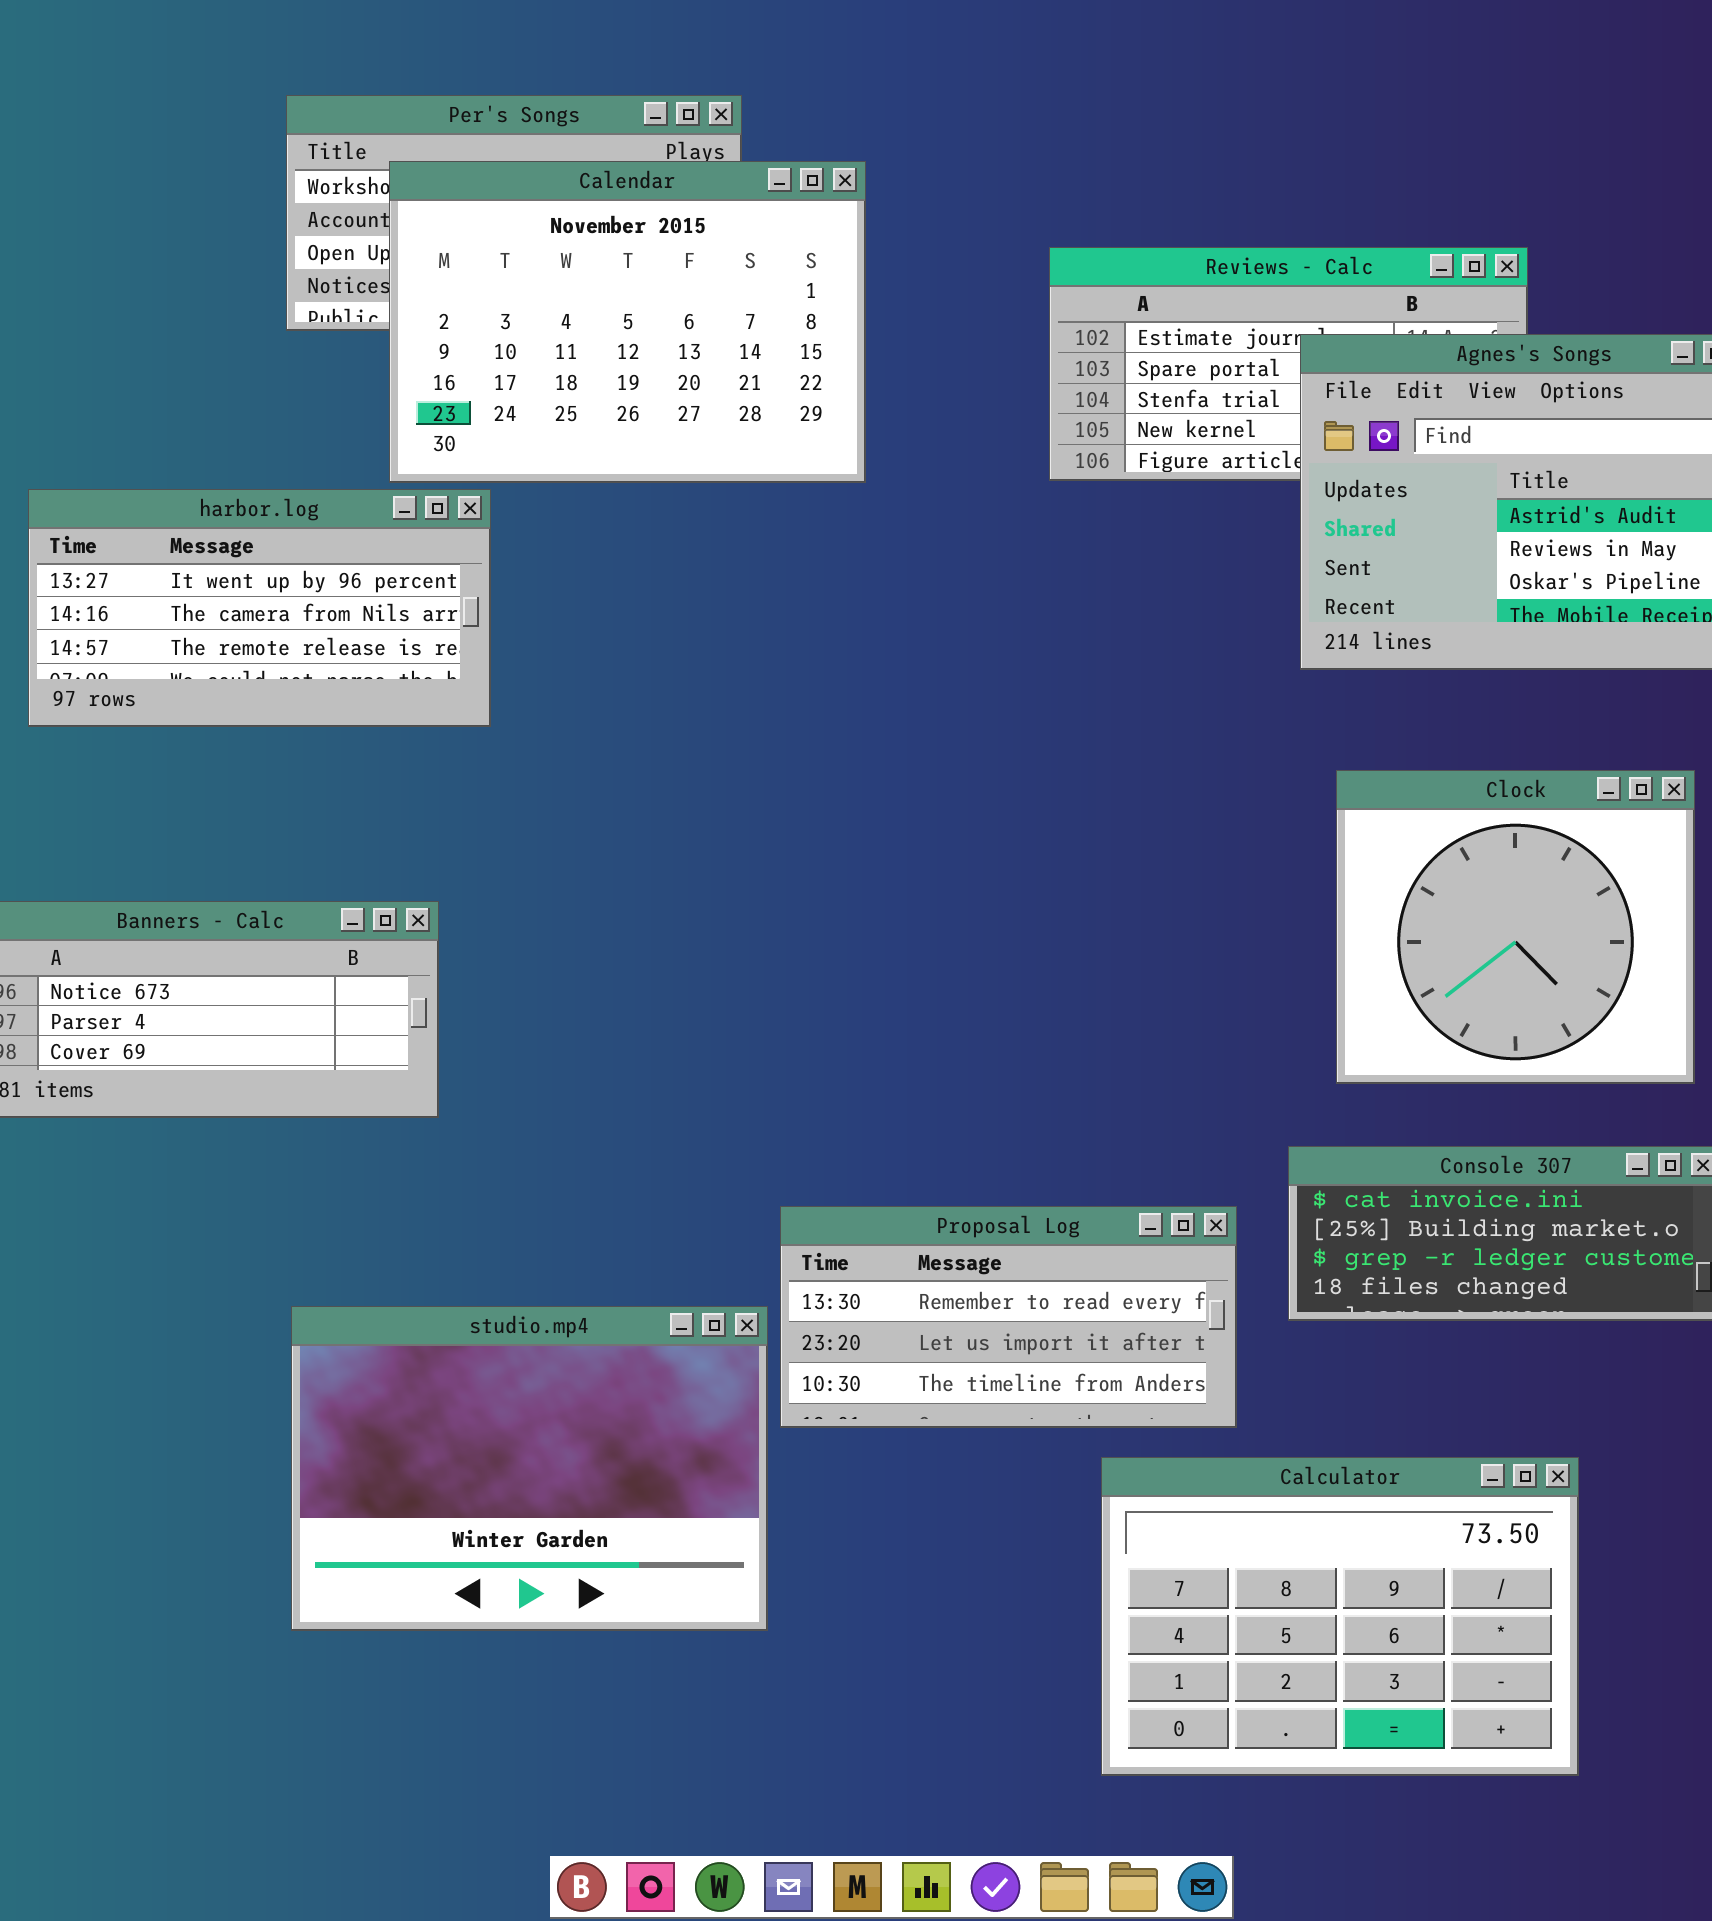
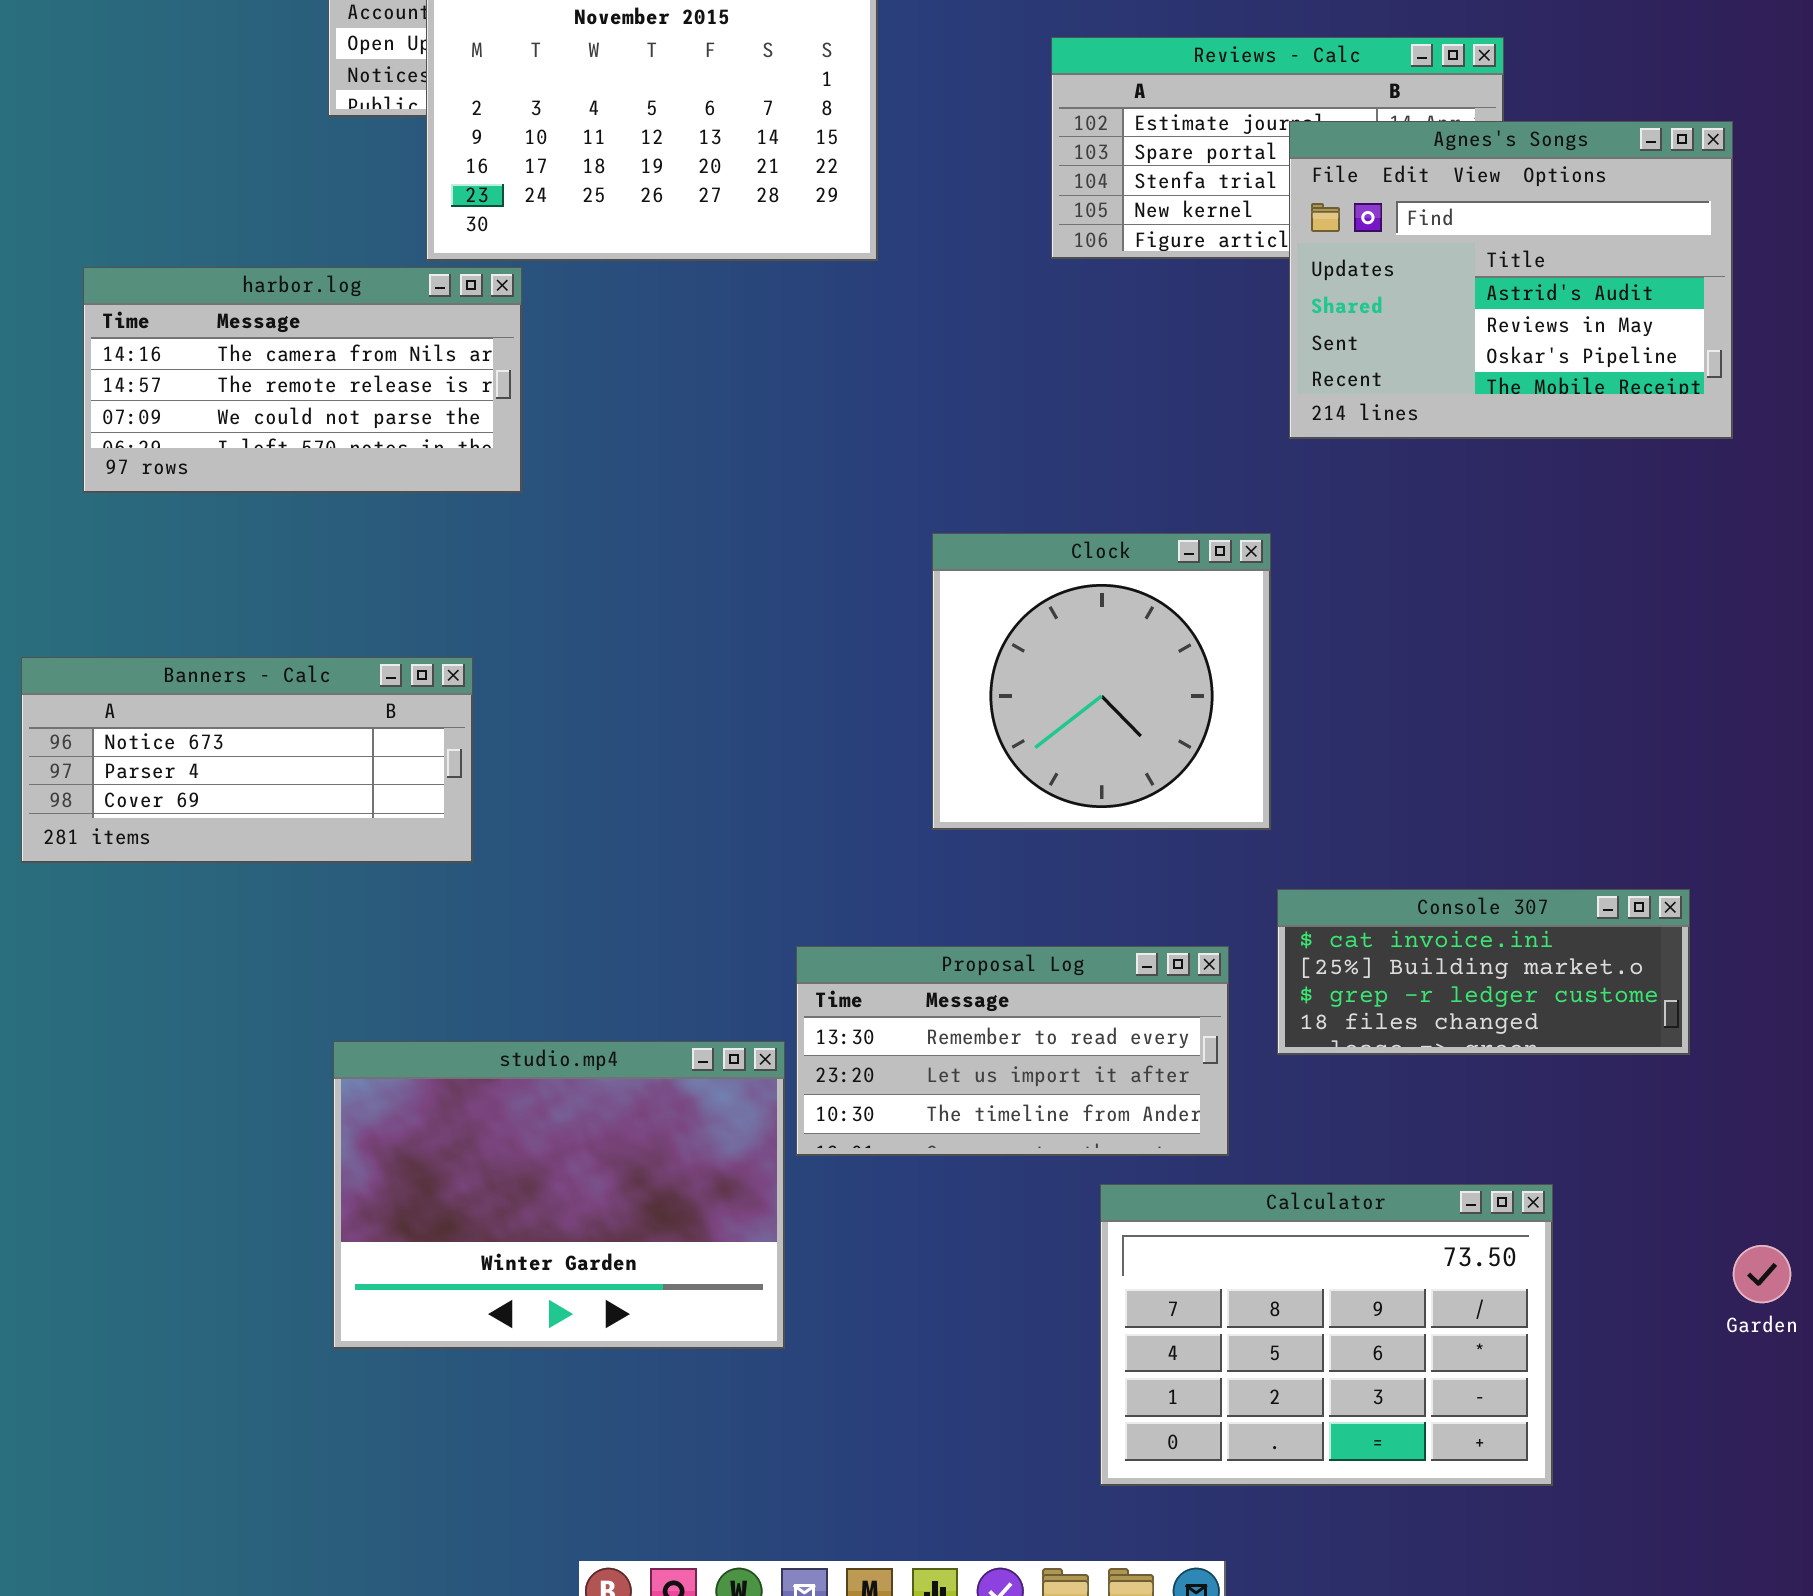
harbor.log: [28,489,491,727] -> [83,267,522,493], scrolled down 1 row
Clock: [1336,770,1695,1084] -> [932,533,1271,830], moved

